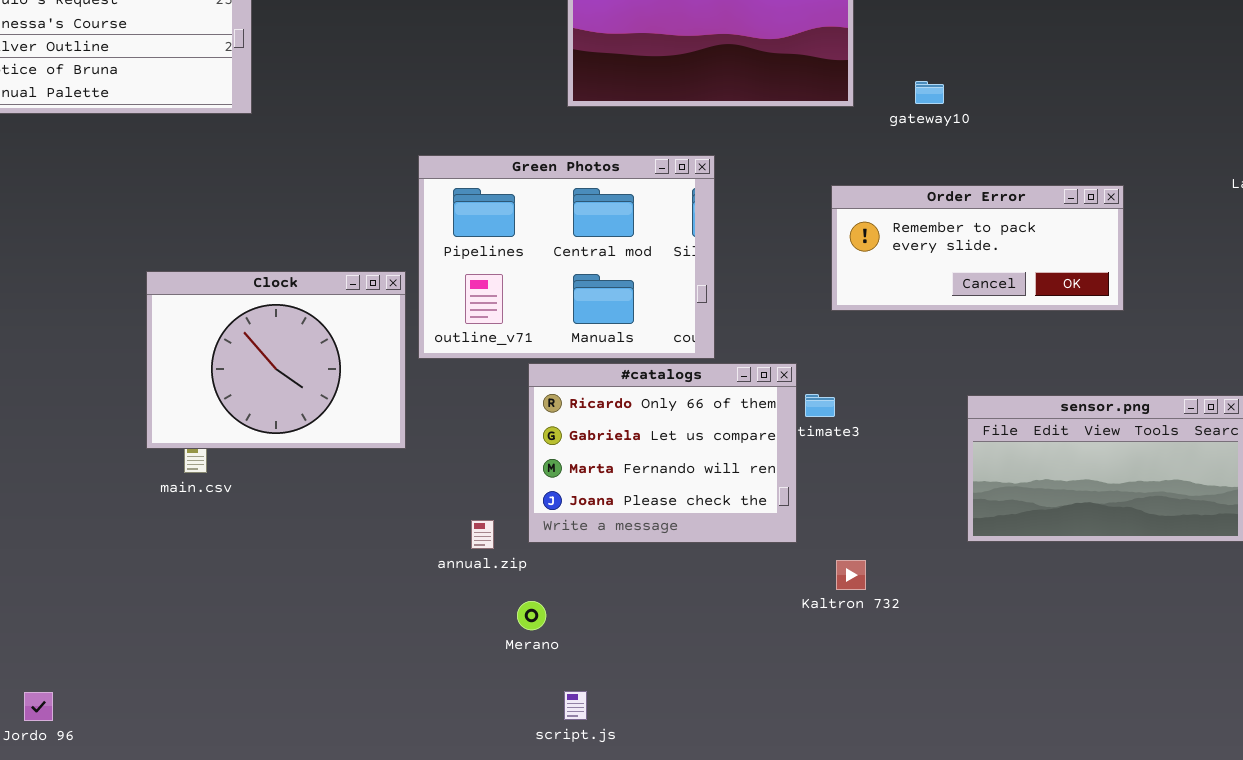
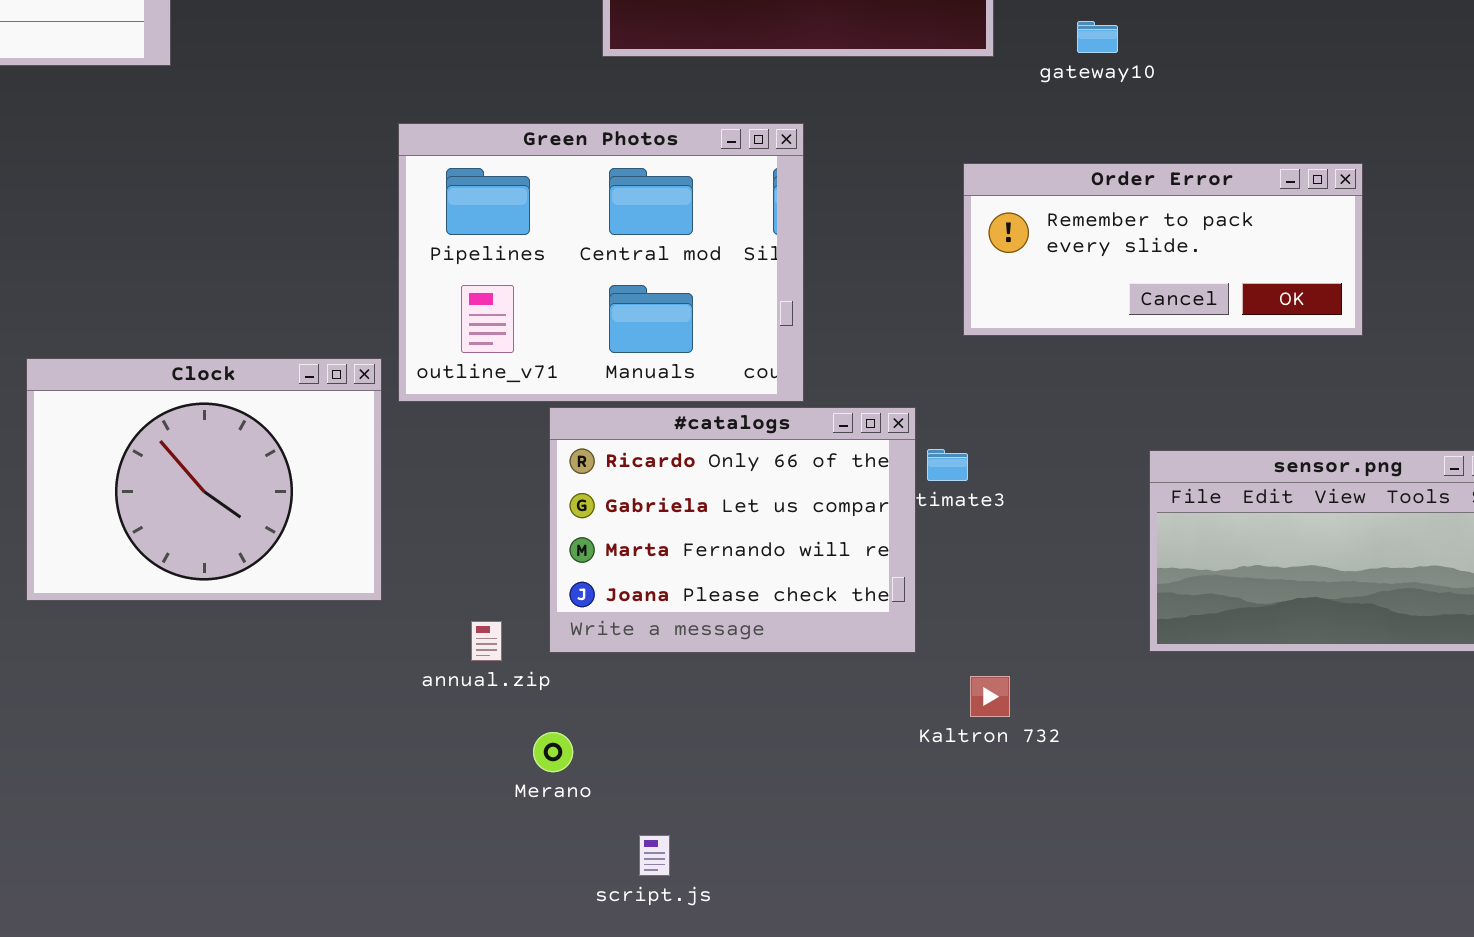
Clock: [146,271,406,449] -> [26,358,382,601], moved
script.js: [564,691,587,720] -> [639,835,670,876], moved

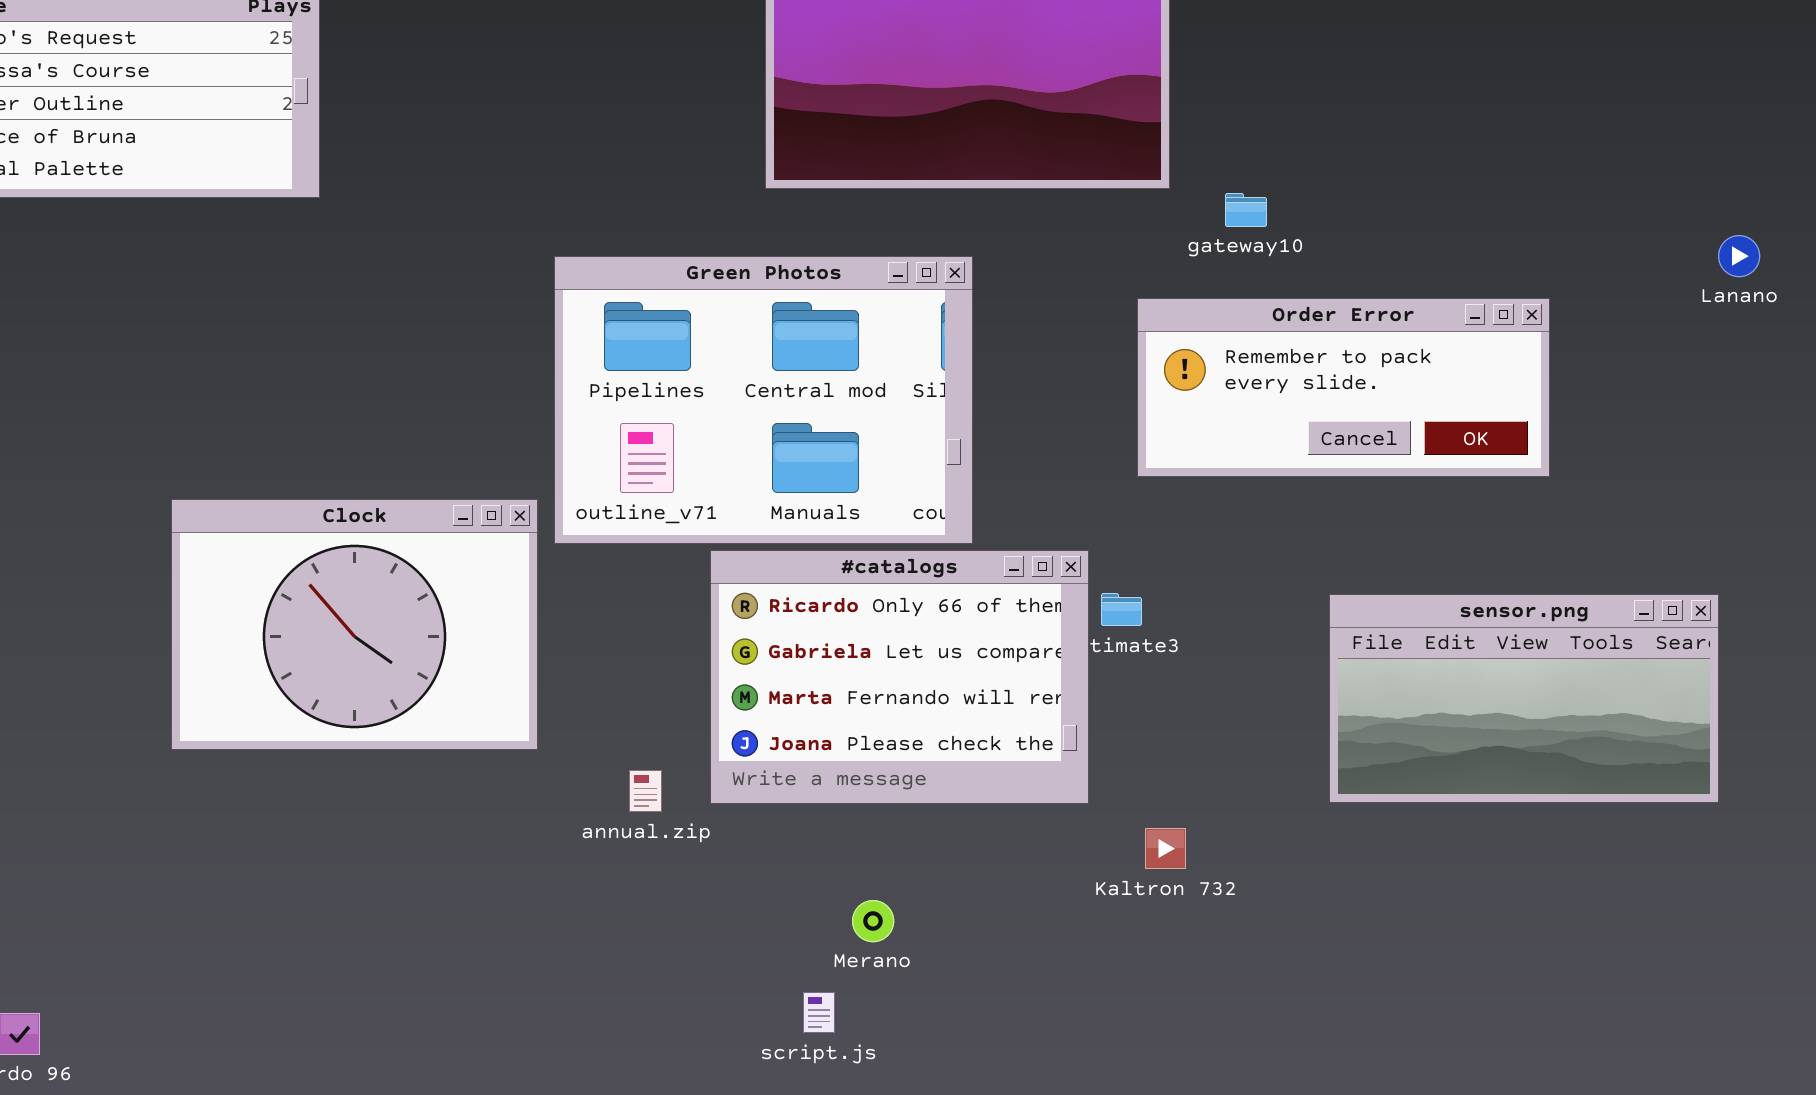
gateway10: [1077,21,1118,53] -> [1225,193,1267,227], moved
Merano: [533,732,573,772] -> [852,900,894,942], moved

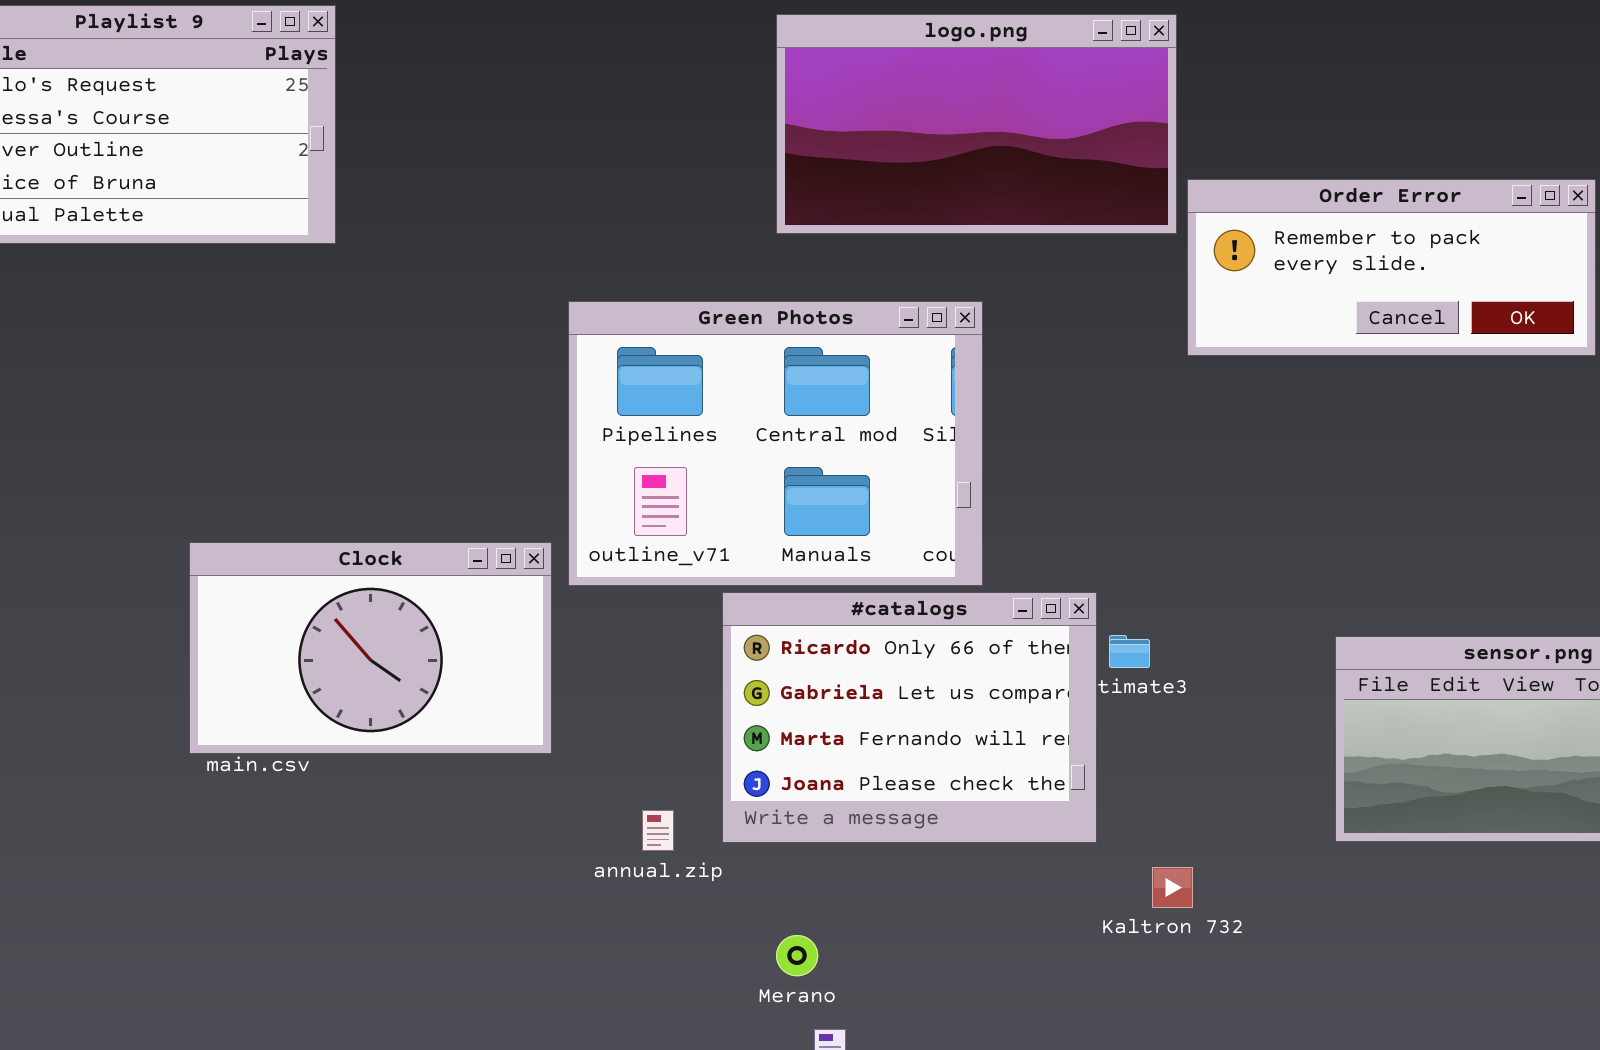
Order Error: [1137,298,1550,477] -> [1187,179,1596,356], moved
Clock: [171,499,538,750] -> [189,542,552,754], resized
Merano: [852,900,894,942] -> [776,935,818,976], moved

